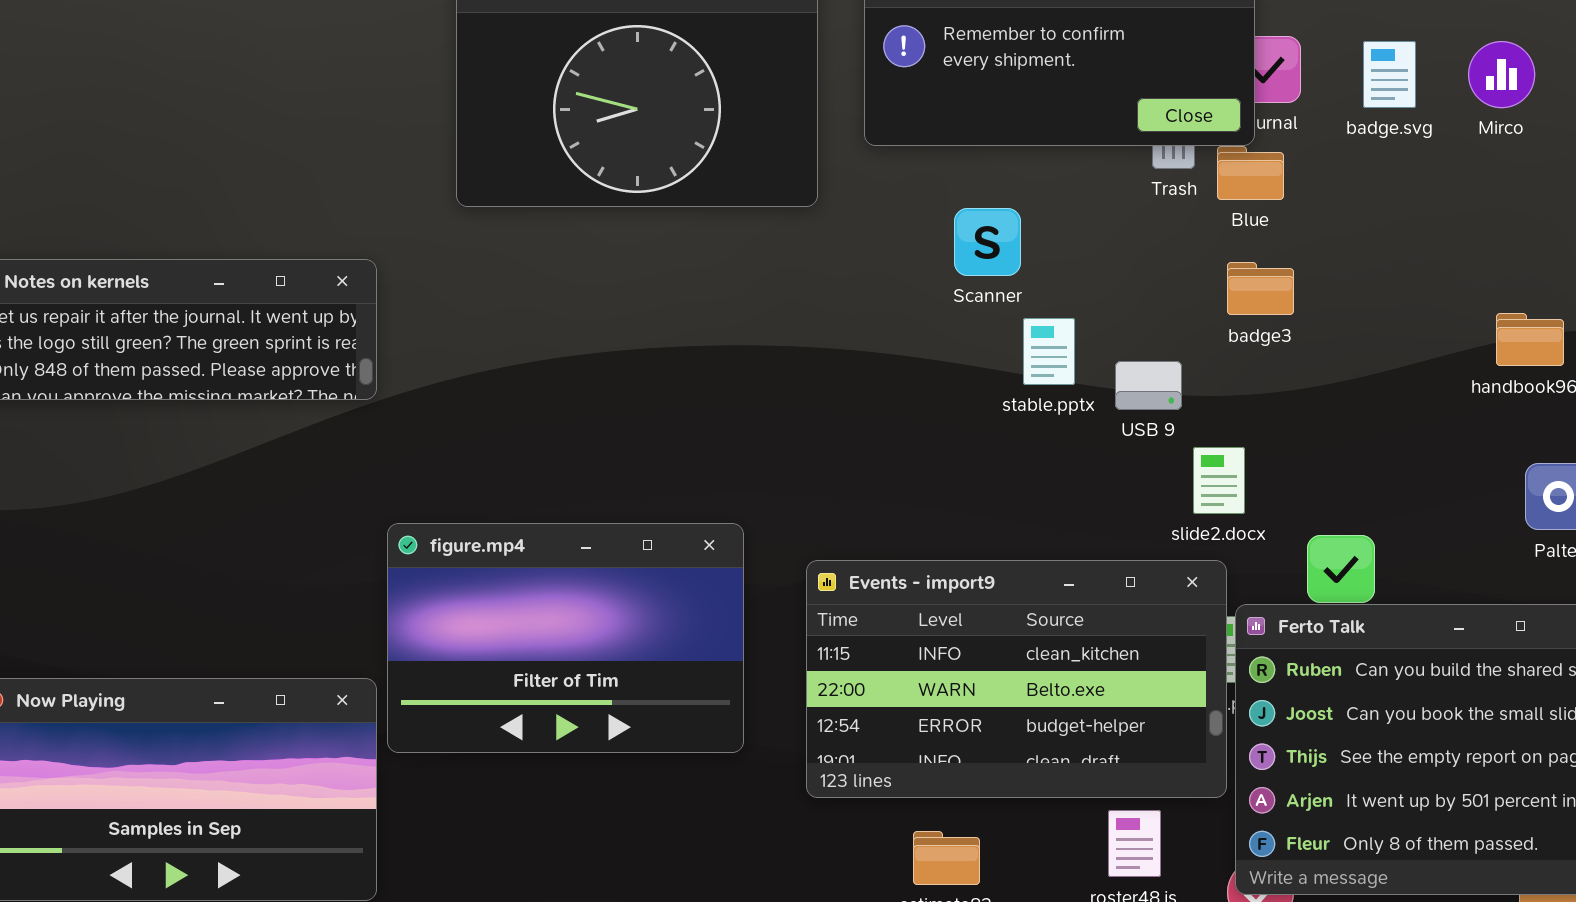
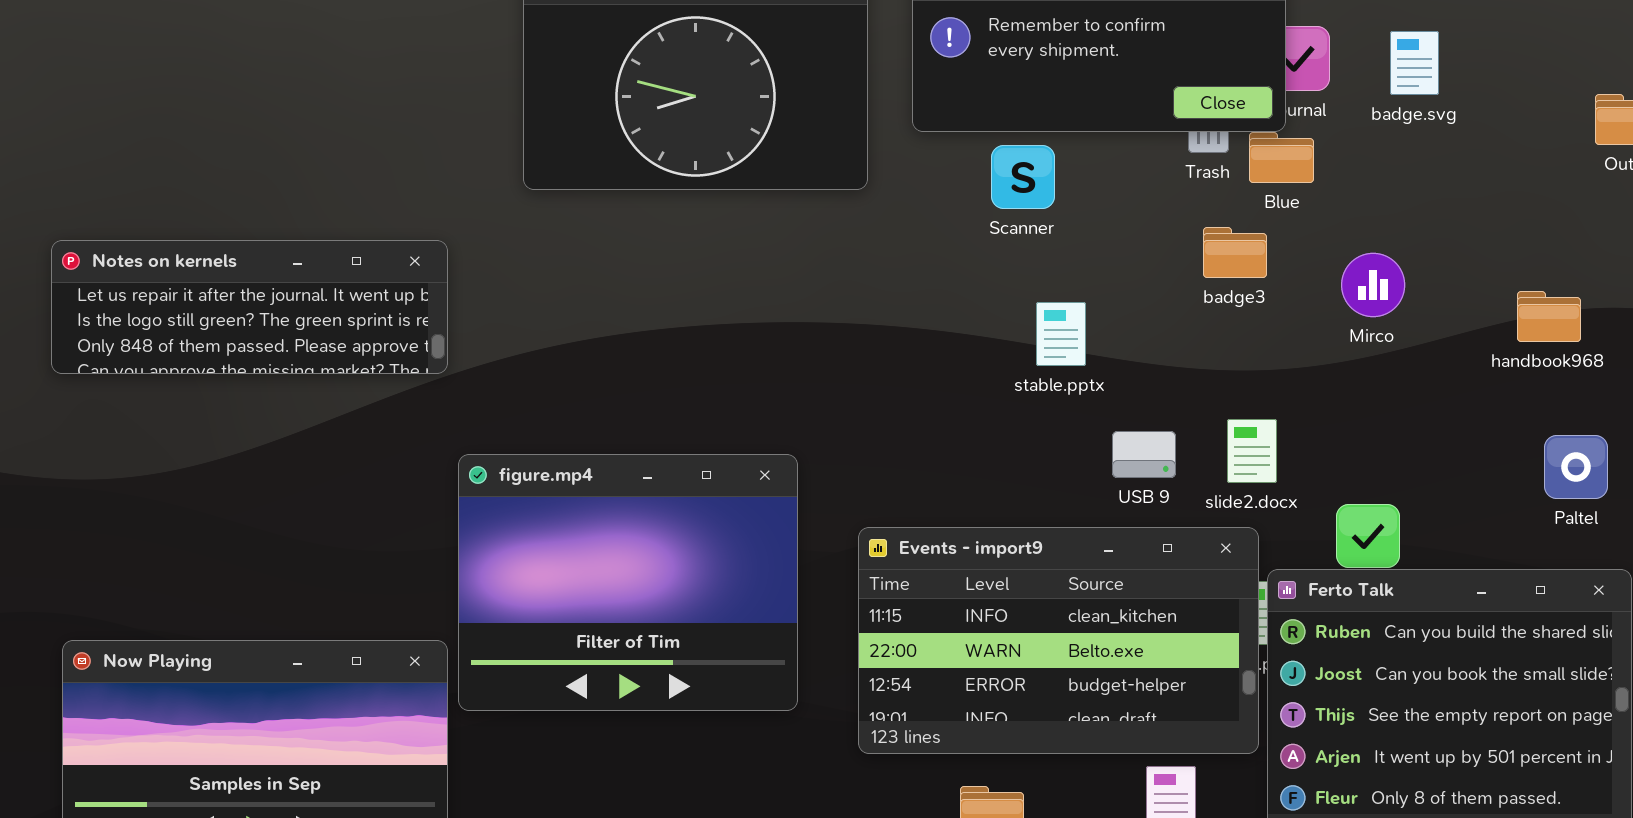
Mirco: [1468,41,1535,108] -> [1341,253,1405,317], moved
Scanner: [954,208,1021,276] -> [991,145,1055,209], moved
badge3: [1227,262,1294,315] -> [1203,227,1267,278], moved
stable.pptx: [1023,318,1075,385] -> [1036,302,1086,366], moved
USB 9: [1115,361,1182,410] -> [1112,431,1176,478], moved
figure.mp4: [387,523,744,753] -> [458,454,798,711], resized

